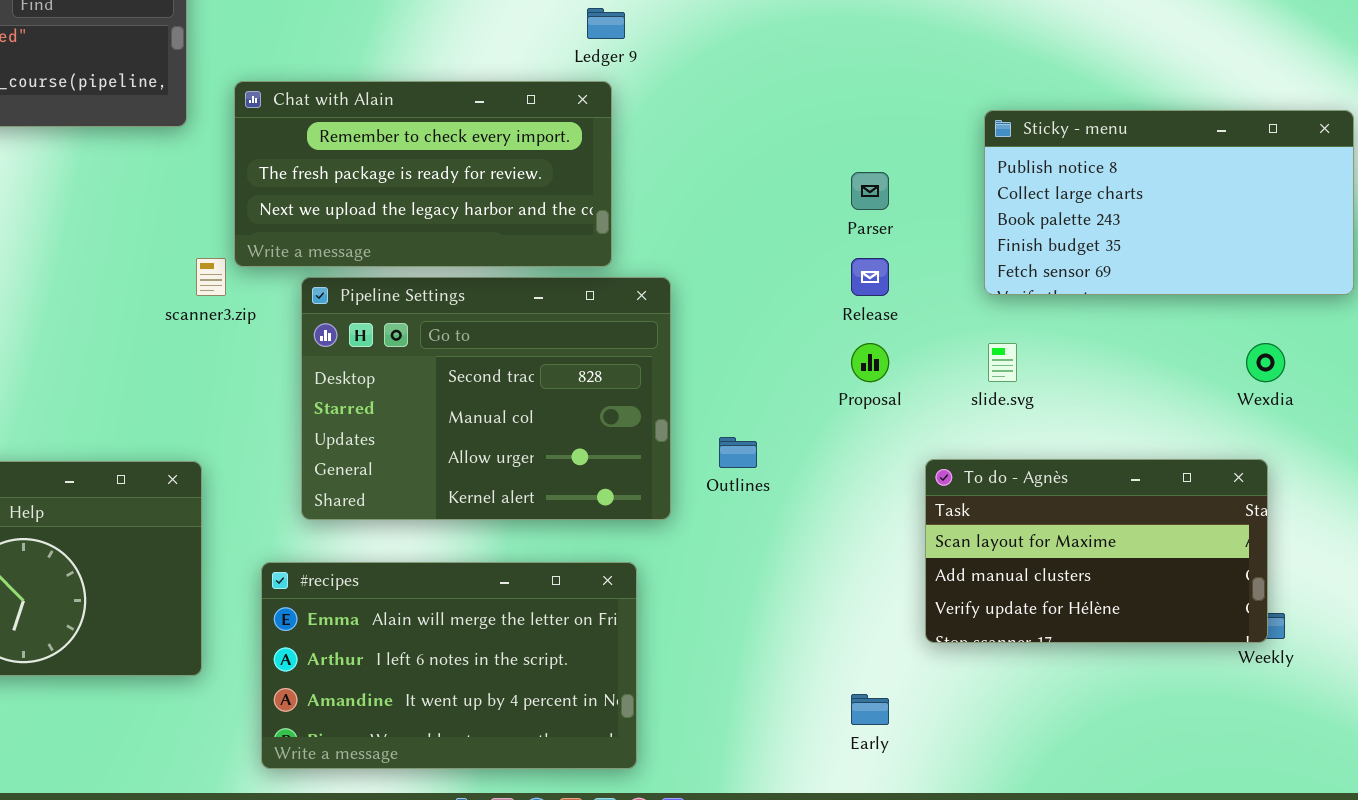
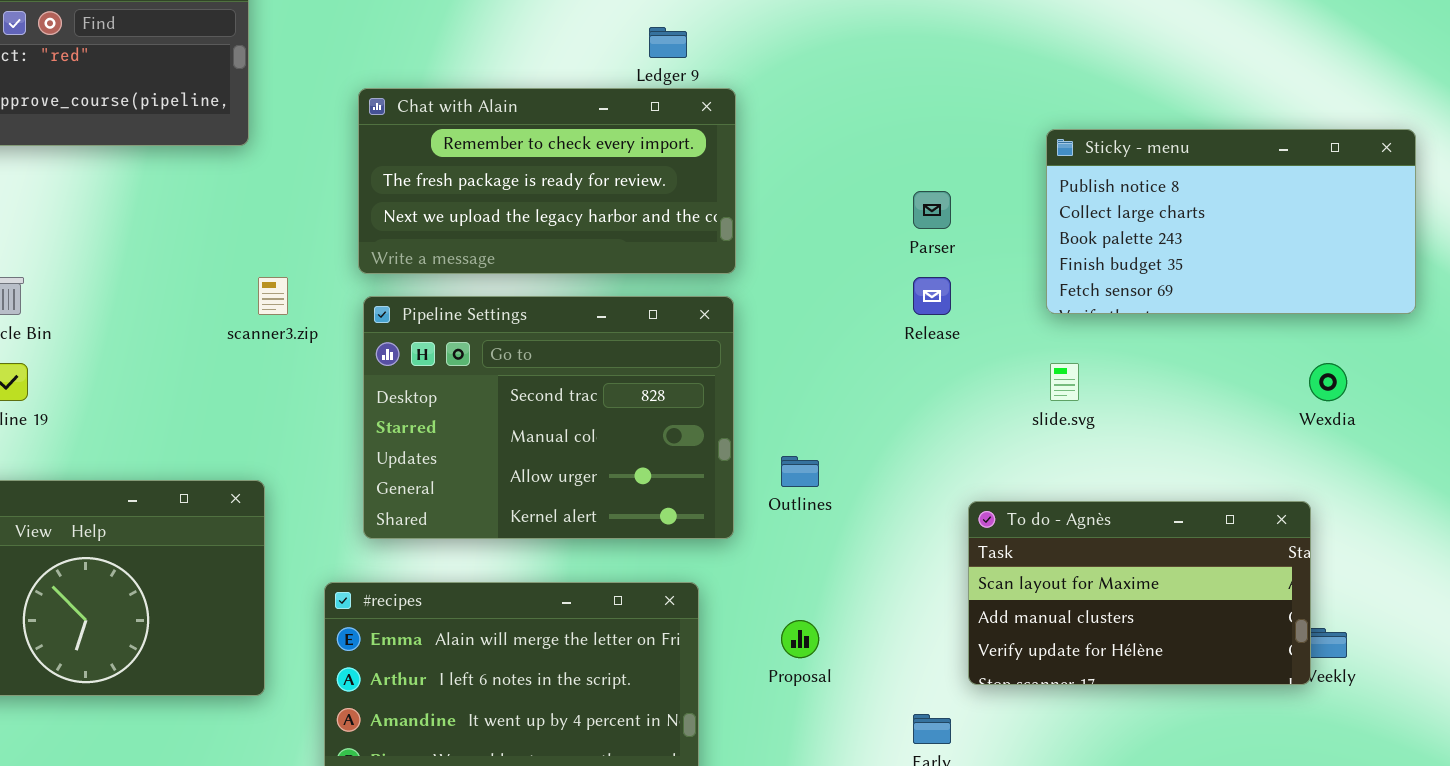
Chat with Alain: [234,81,612,267] -> [358,88,736,274], moved
Proposal: [851,343,889,382] -> [781,620,819,658], moved
To do - Agnès: [925,459,1268,643] -> [968,501,1311,685], moved

